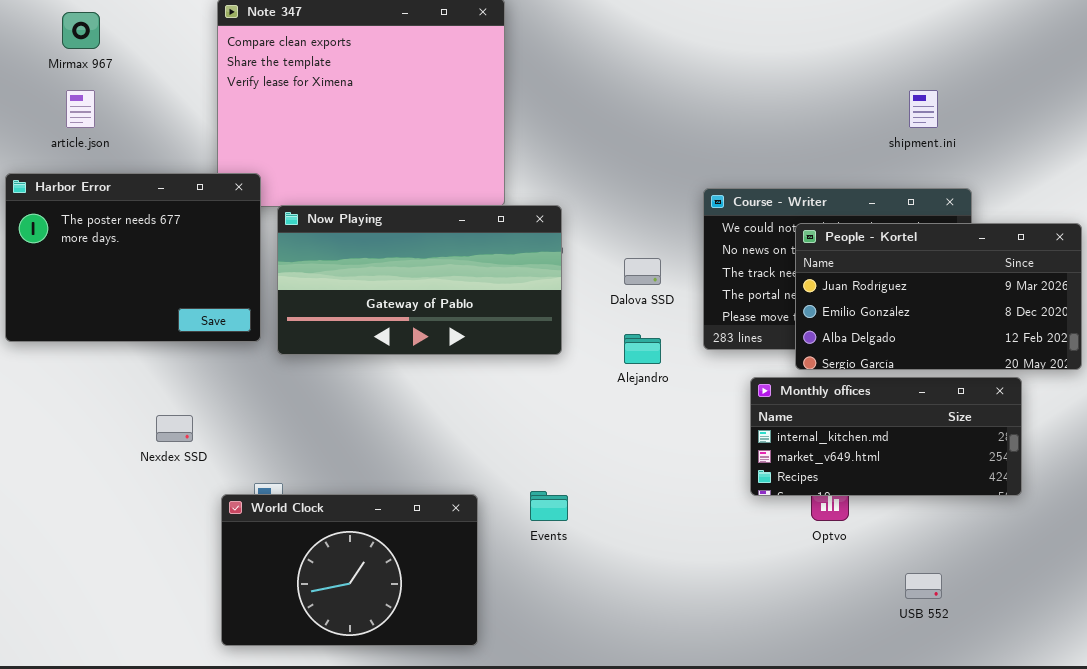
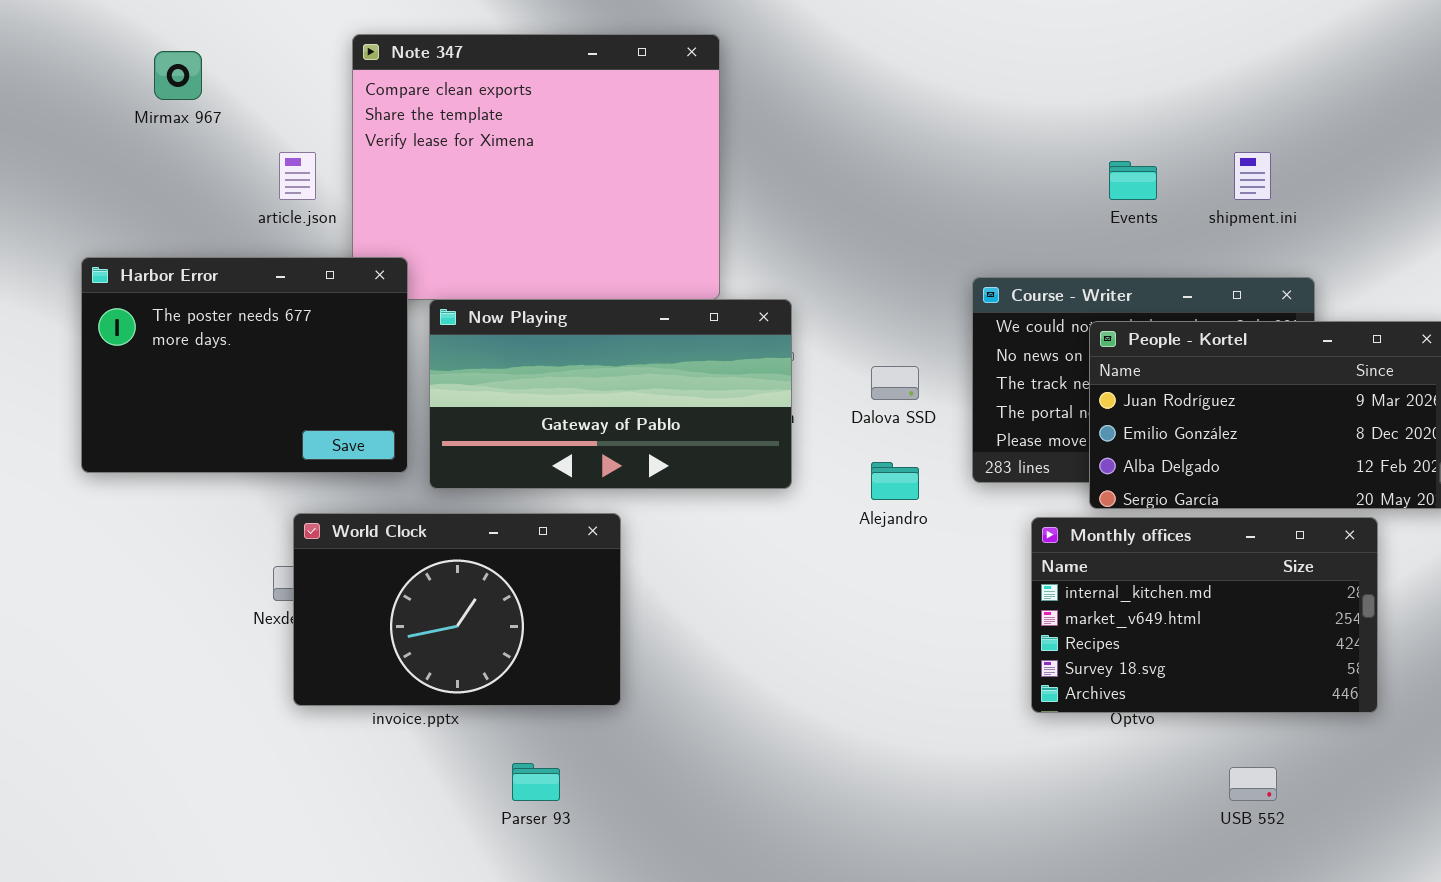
article.json: [66,90,95,128] -> [279,152,316,200], moved
Monthly offices: [750,377,1022,496] -> [1031,517,1378,713], resized
Events: [530,491,568,521] -> [1109,161,1157,200], moved
World Clock: [221,494,478,646] -> [293,513,621,706], moved

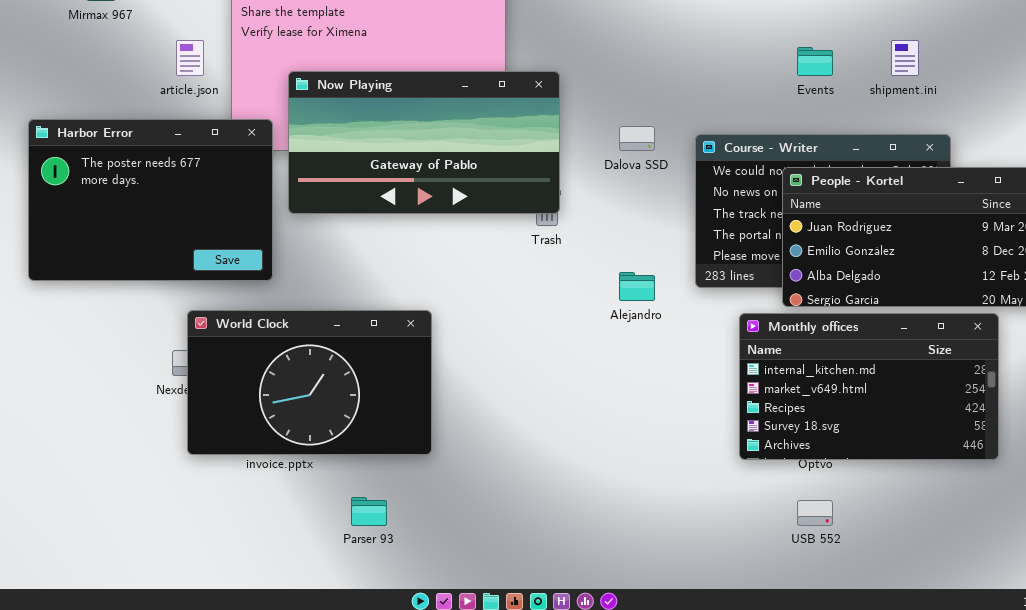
Now Playing: [429,299,792,489] -> [288,71,560,214], moved
Dalova SSD: [871,366,919,400] -> [619,126,655,151], moved
USB 552: [1229,767,1277,801] -> [797,500,833,526], moved

